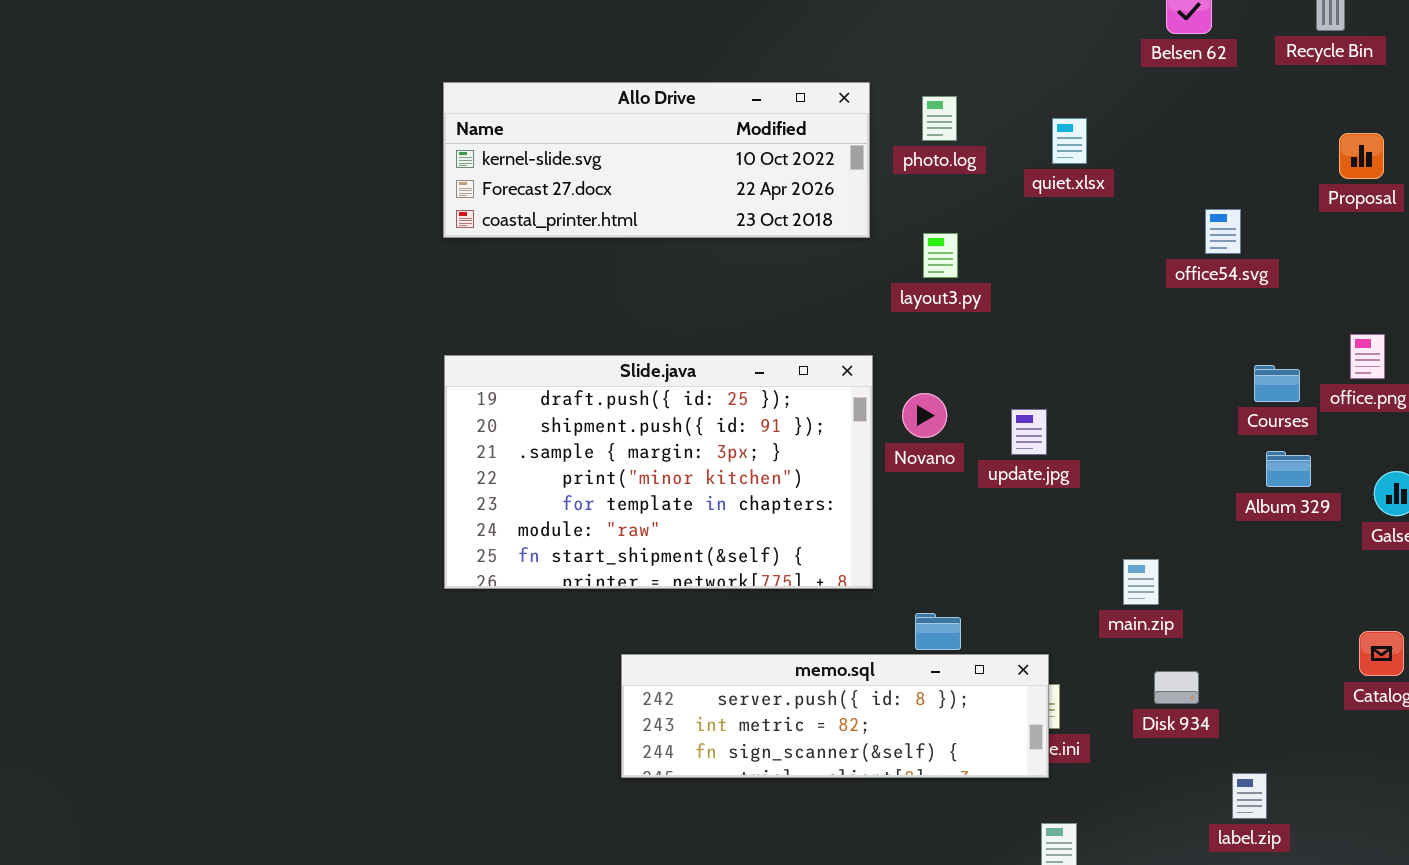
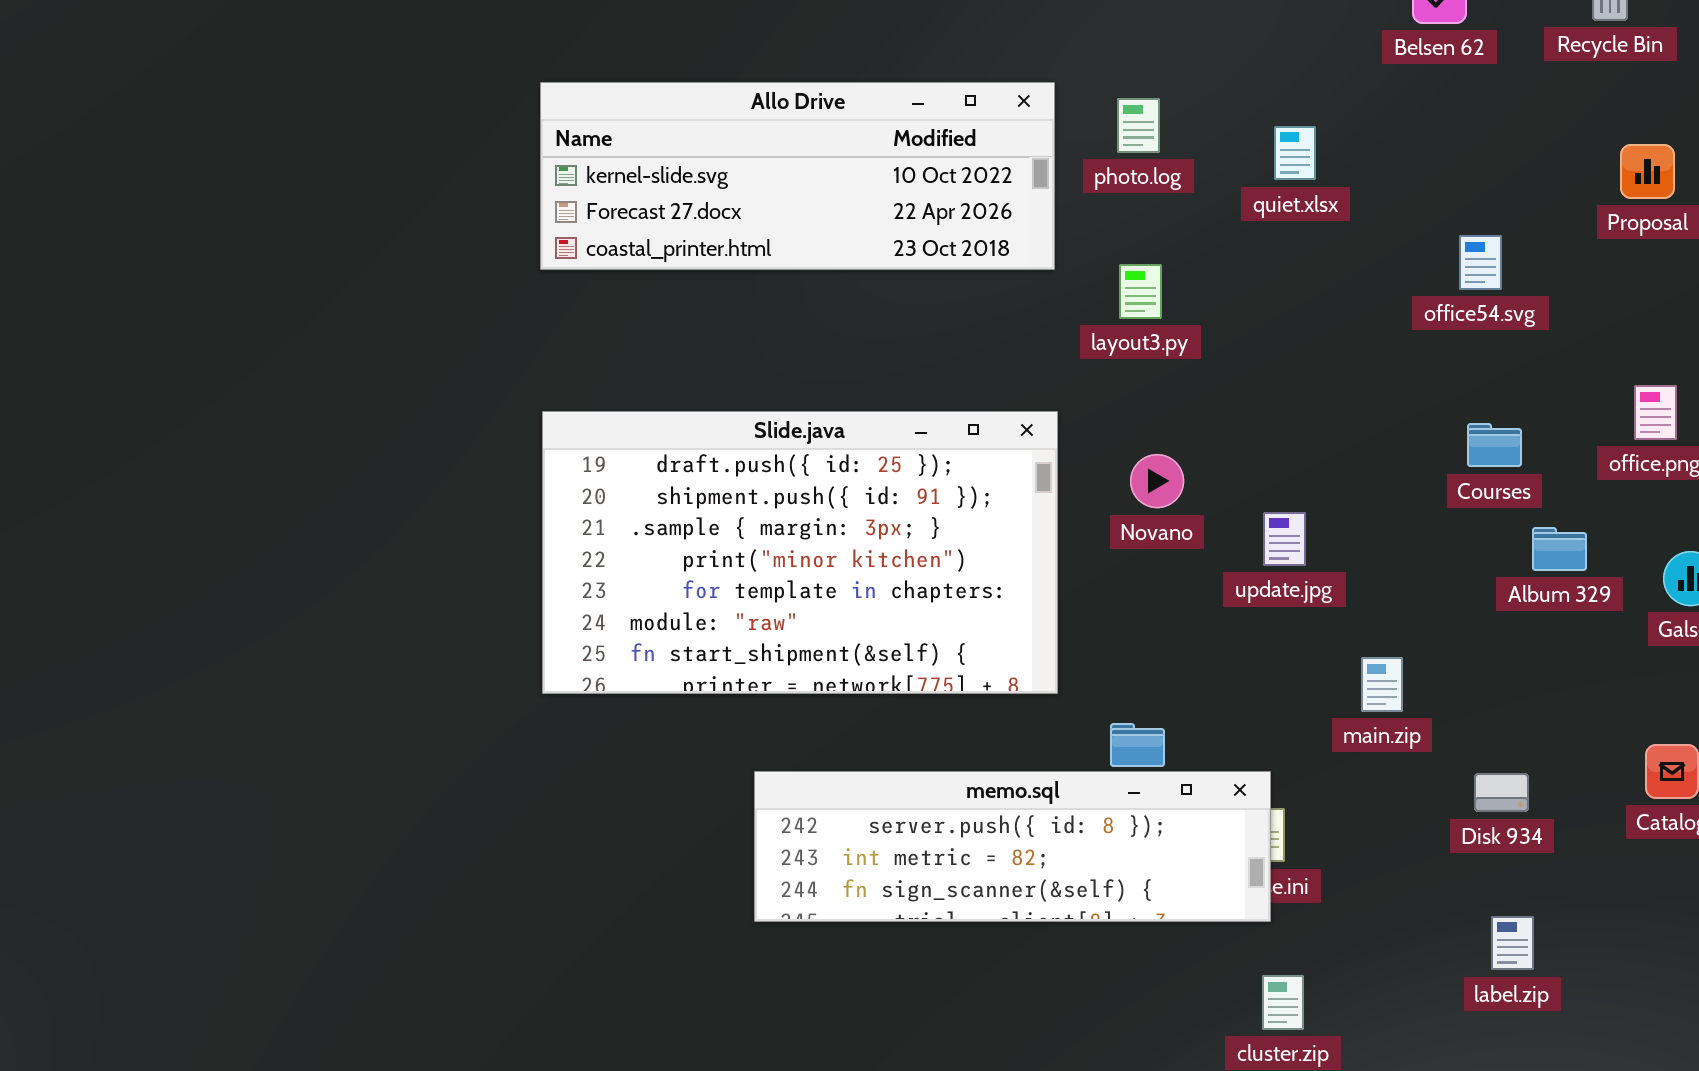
Courses: [1254,365,1300,402] -> [1467,423,1522,467], moved
Novano: [902,393,947,438] -> [1130,454,1184,508], moved
update.jpg: [1011,409,1047,455] -> [1263,512,1306,566], moved
Disk 934: [1154,671,1199,704] -> [1474,773,1529,812], moved

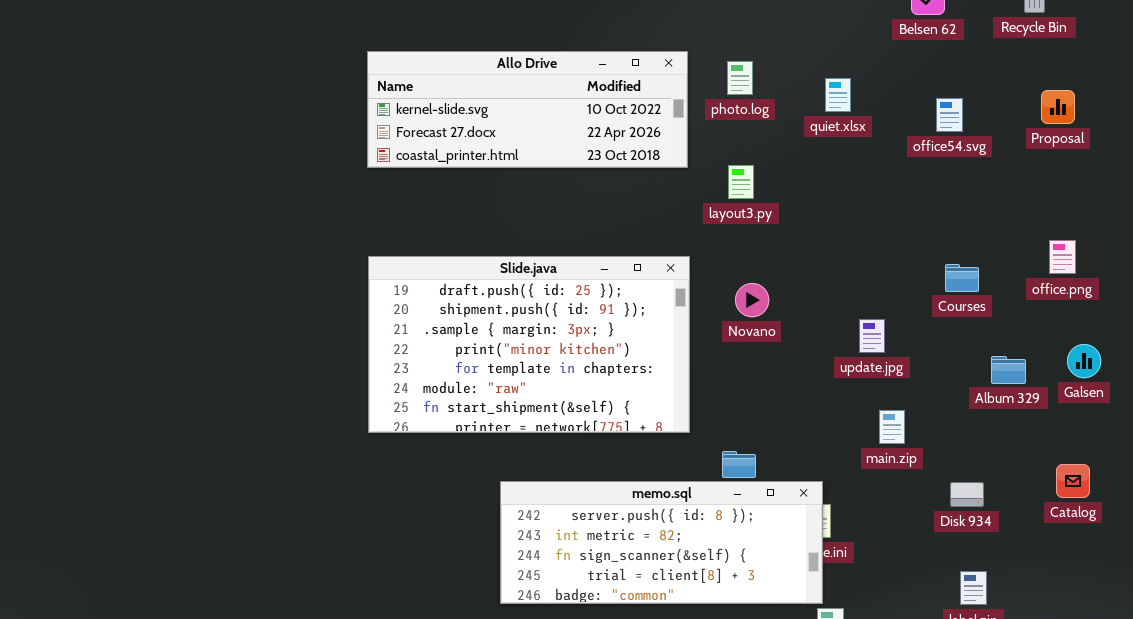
office54.svg: [1459,235,1502,290] -> [936,98,963,132], moved
update.jpg: [1263,512,1306,566] -> [859,319,885,353], moved
Album 329: [1532,527,1587,571] -> [991,356,1026,384], moved
memo.sql: [754,771,1271,922] -> [500,481,823,604], resized

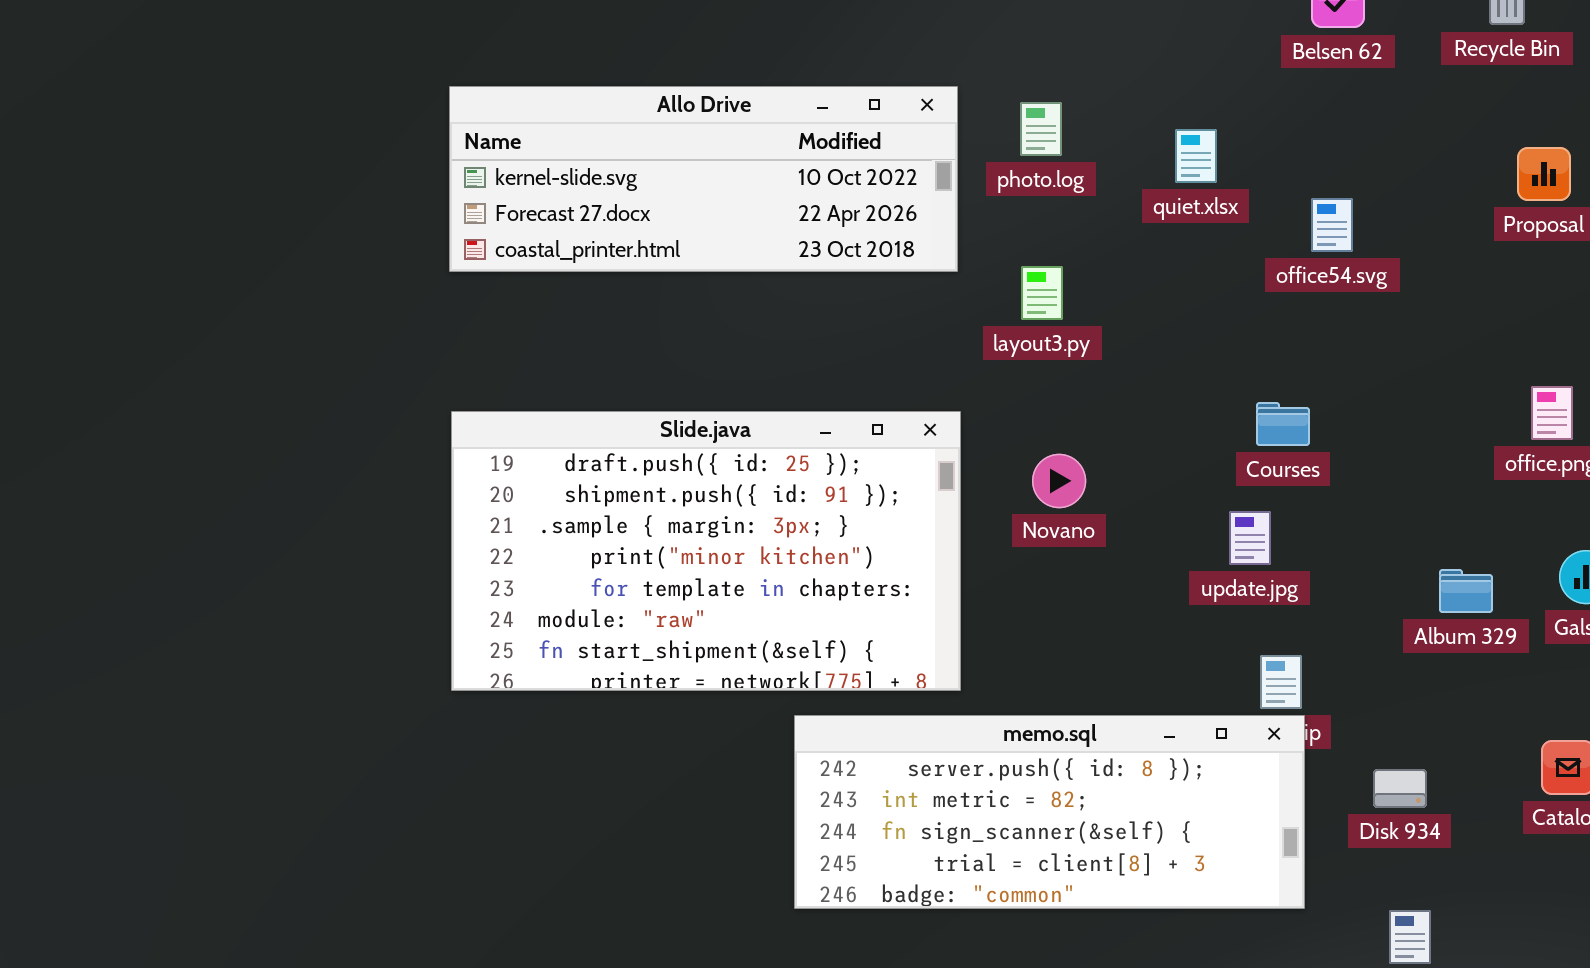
office54.svg: [936,98,963,132] -> [1311,198,1353,252], moved
Courses: [945,264,979,292] -> [1256,402,1310,446], moved
memo.sql: [500,481,823,604] -> [794,715,1305,909], moved

